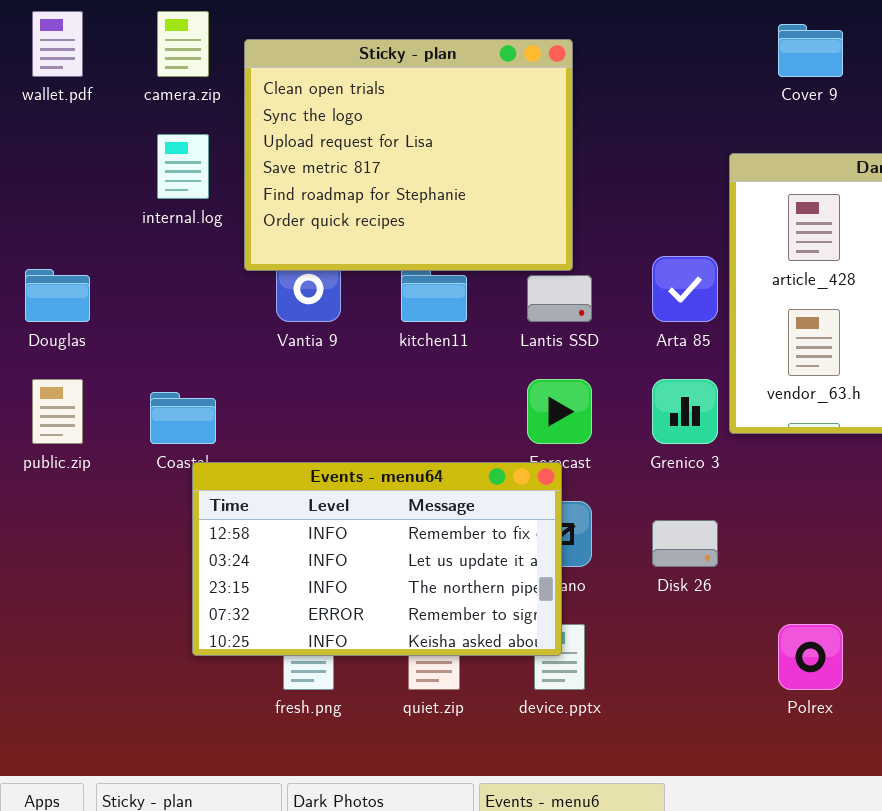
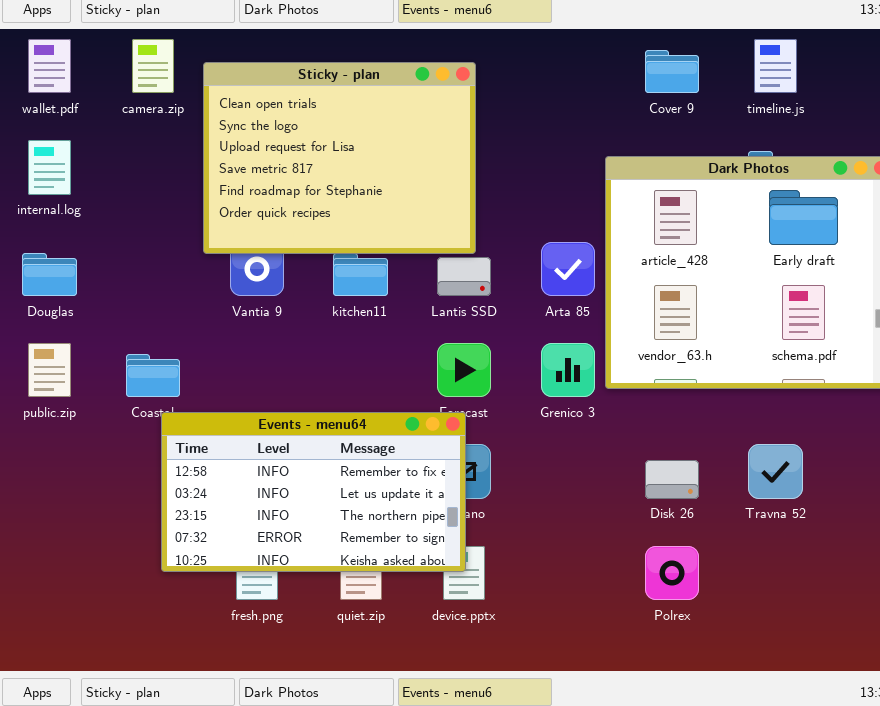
internal.log: [157,134,209,199] -> [28,140,71,195], moved
Disk 26: [652,520,718,567] -> [645,460,699,499], moved

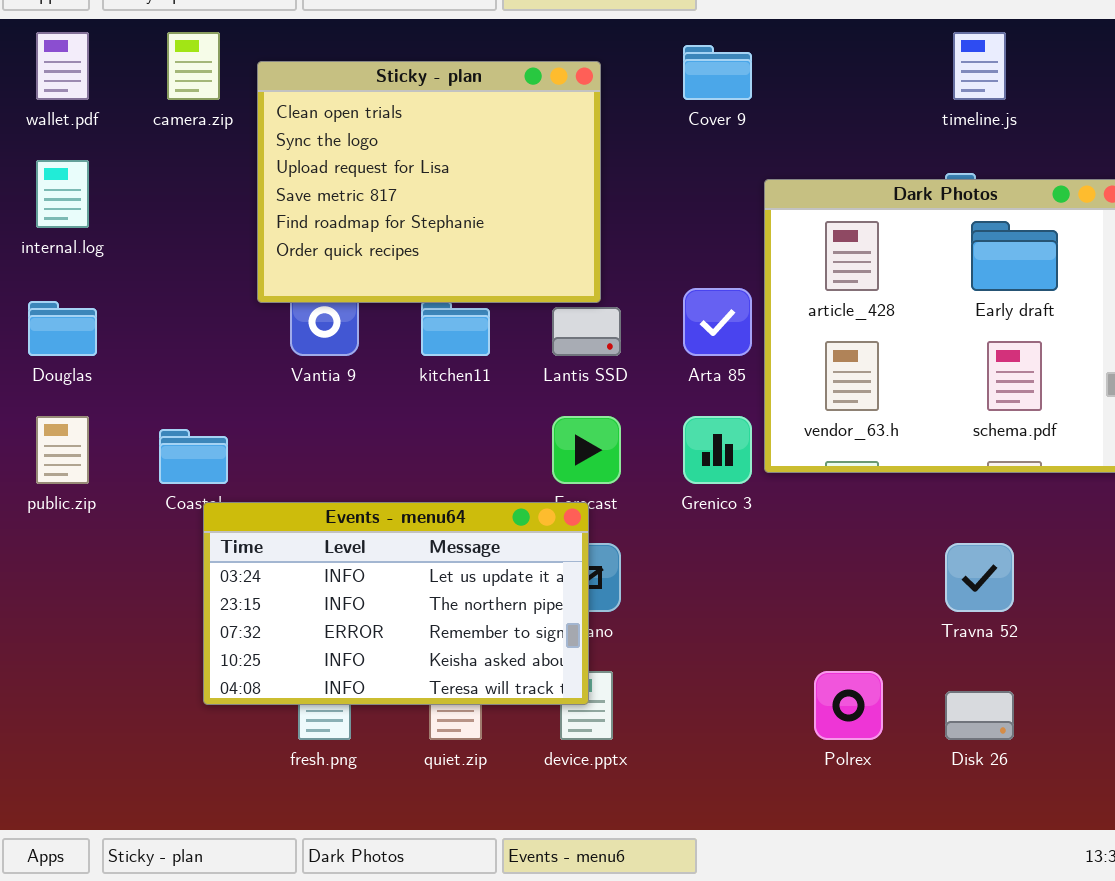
Cover 9: [645,50,699,93] -> [683,45,752,100], moved
Events - menu64: [161,412,466,572] -> [203,502,589,705], scrolled down 1 row
Disk 26: [645,460,699,499] -> [945,691,1014,740], moved

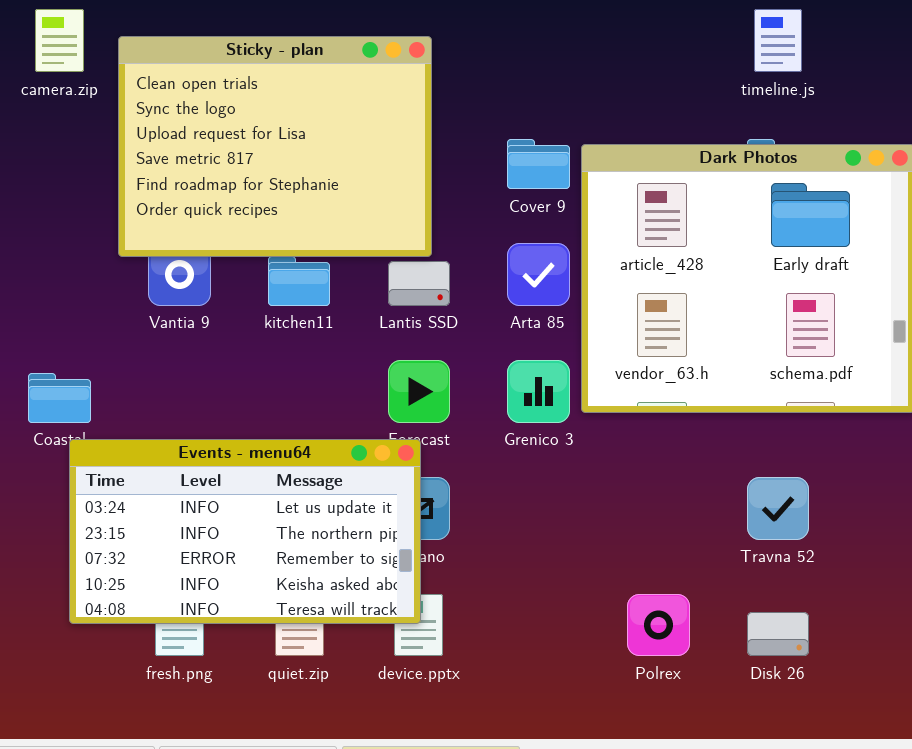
Cover 9: [683,45,752,100] -> [507,139,570,189], moved

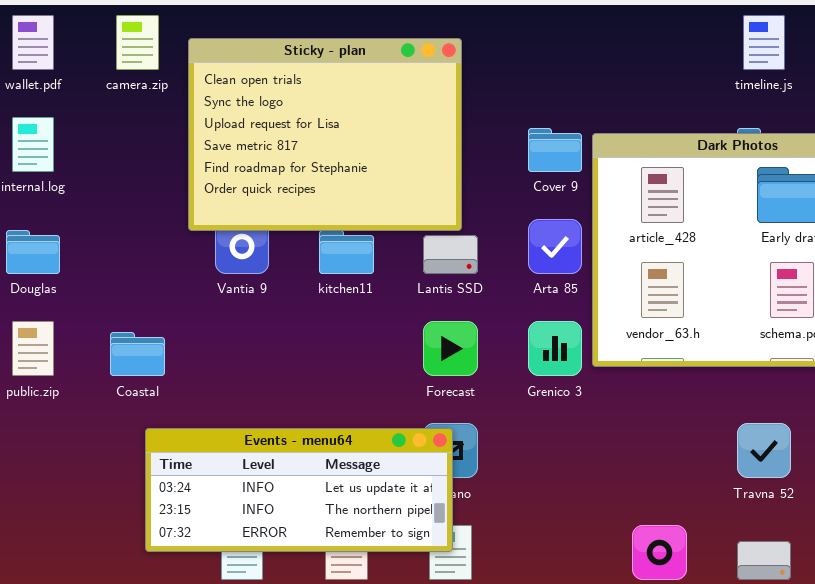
Events - menu64: [69,439,421,624] -> [145,428,453,552], resized

